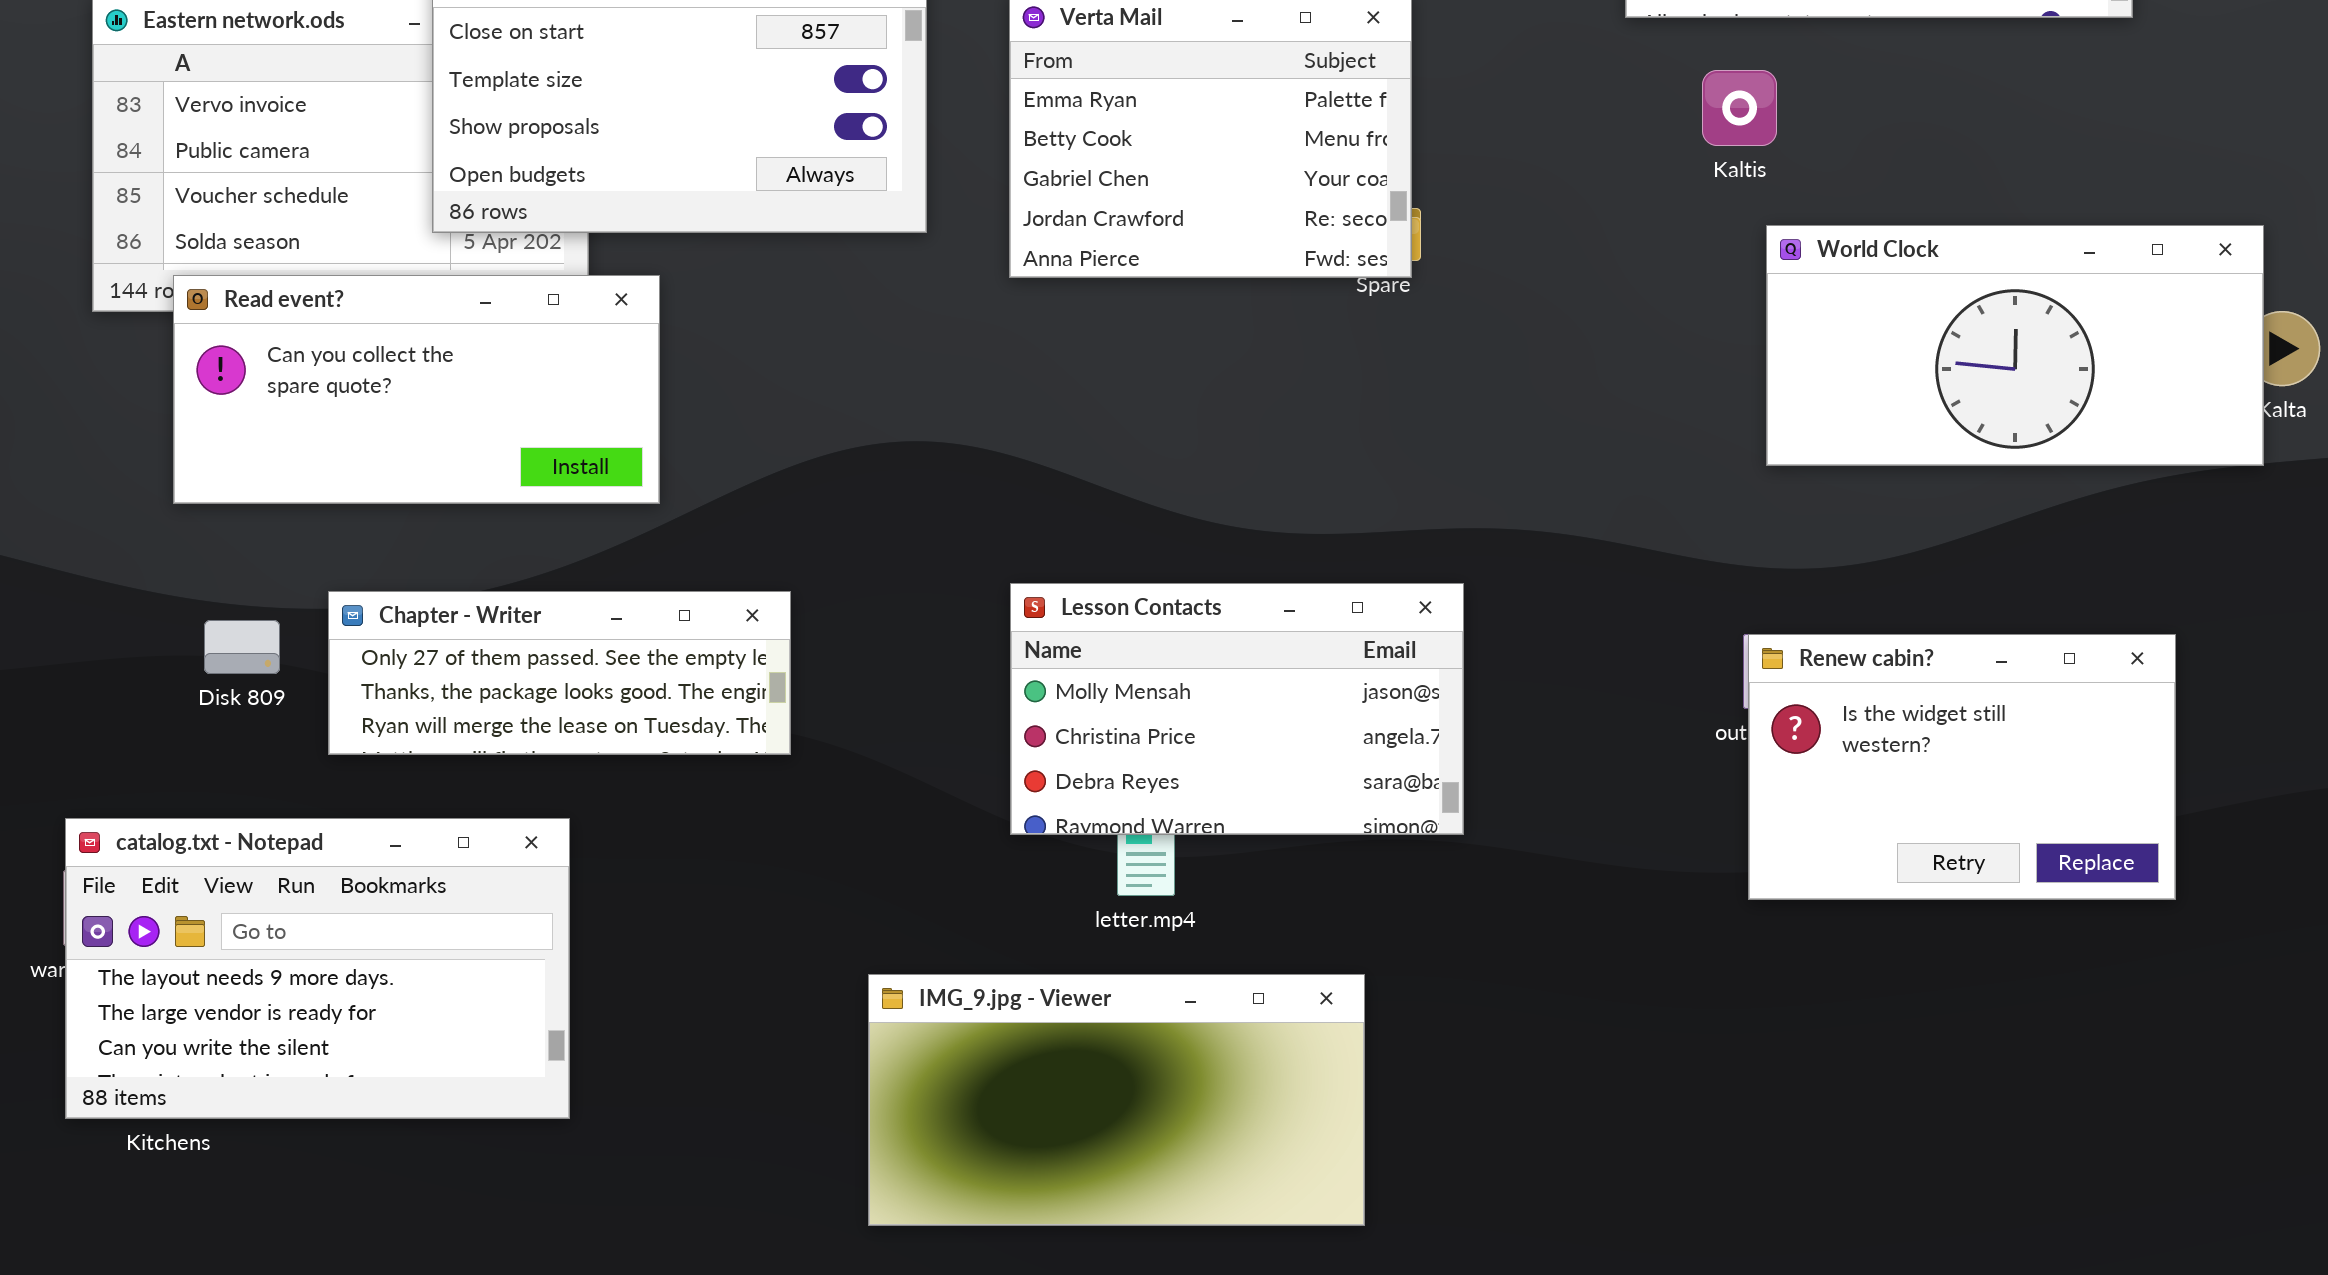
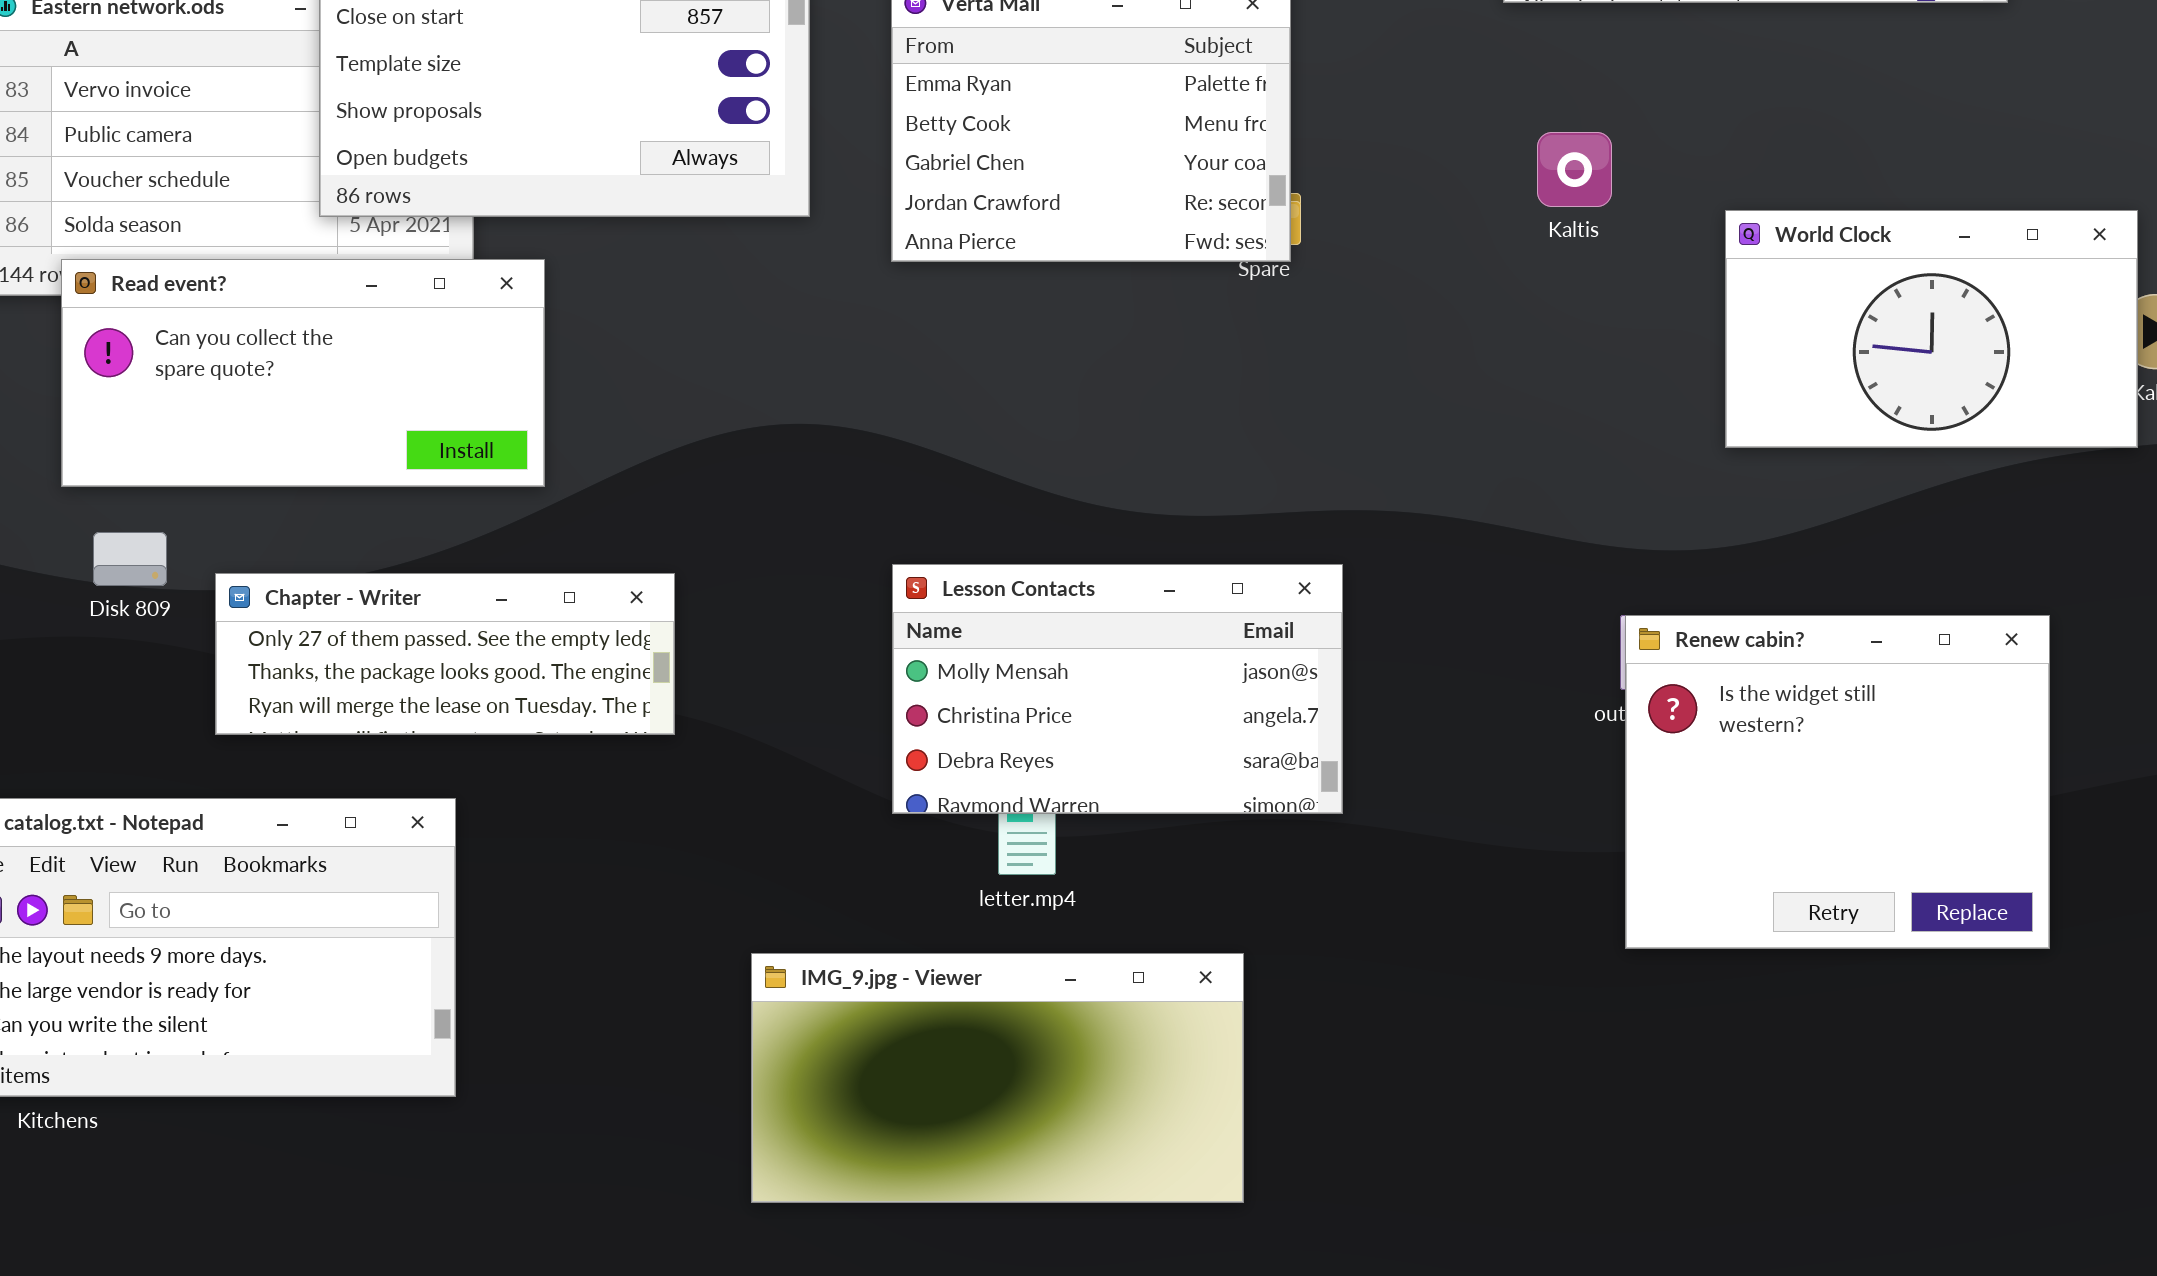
Kaltis: [1702,70,1777,146] -> [1537,132,1612,207], moved
World Clock: [1766,225,2264,466] -> [1725,210,2138,448], resized
Disk 809: [204,620,280,674] -> [93,532,167,586], moved
Renew cabin?: [1748,634,2176,900] -> [1625,615,2050,949], resized

